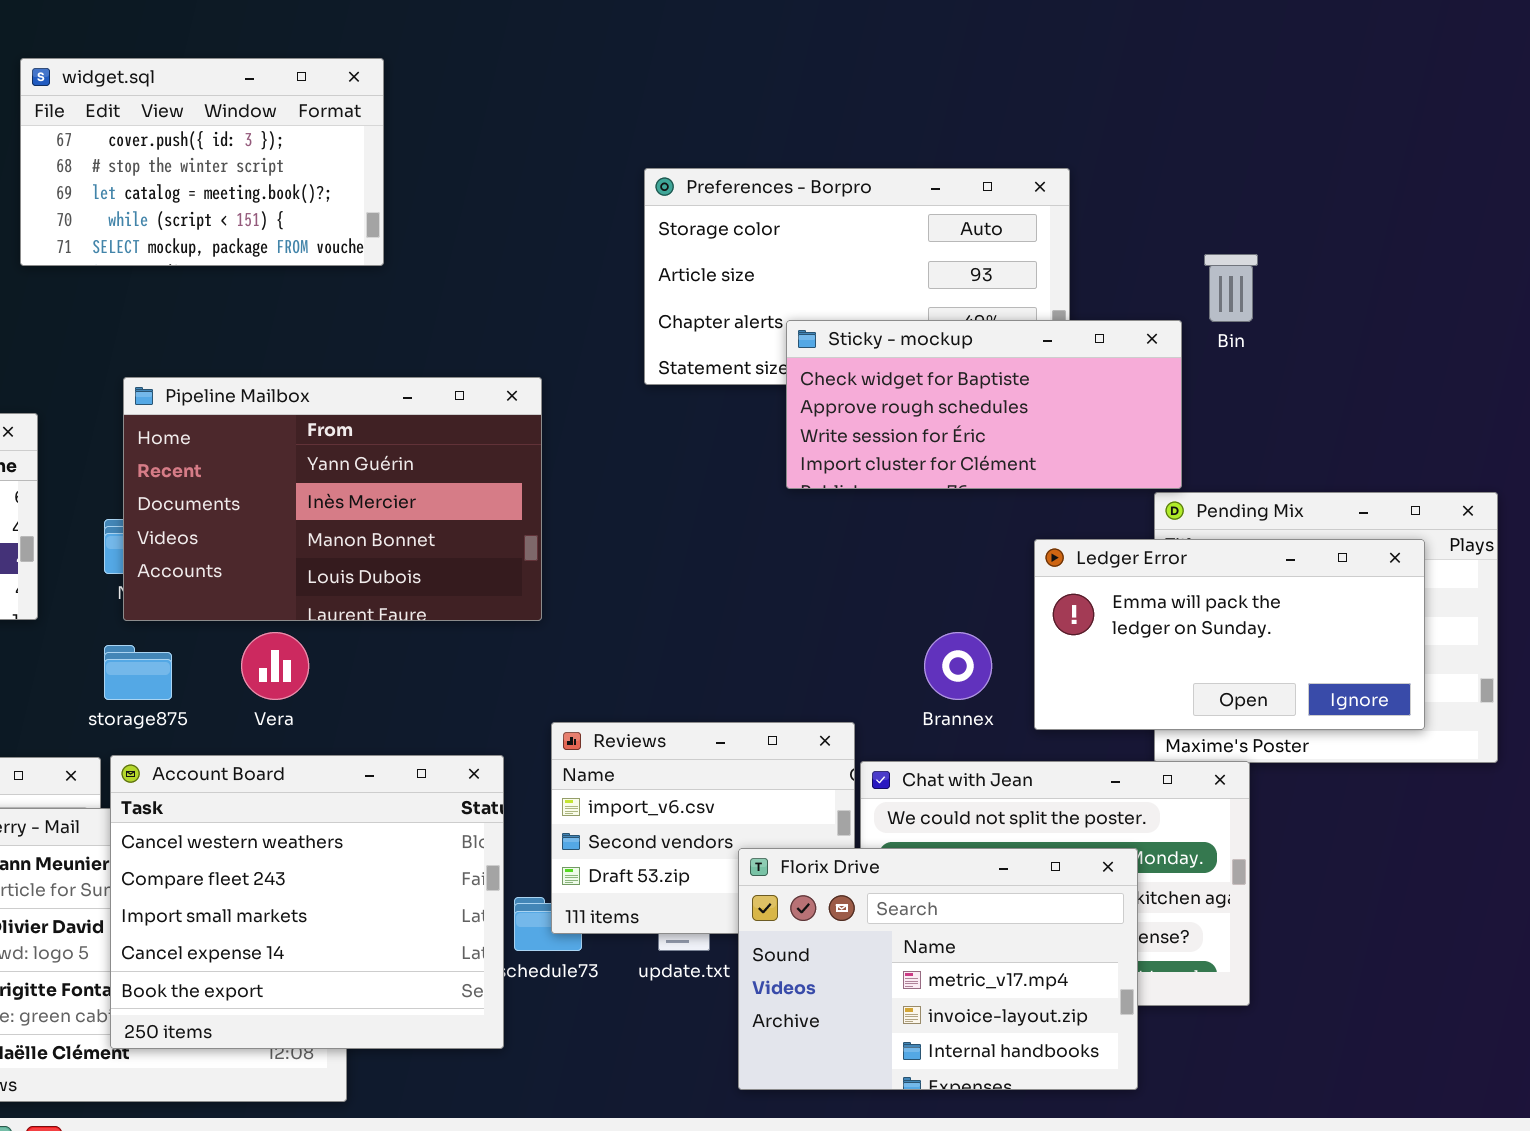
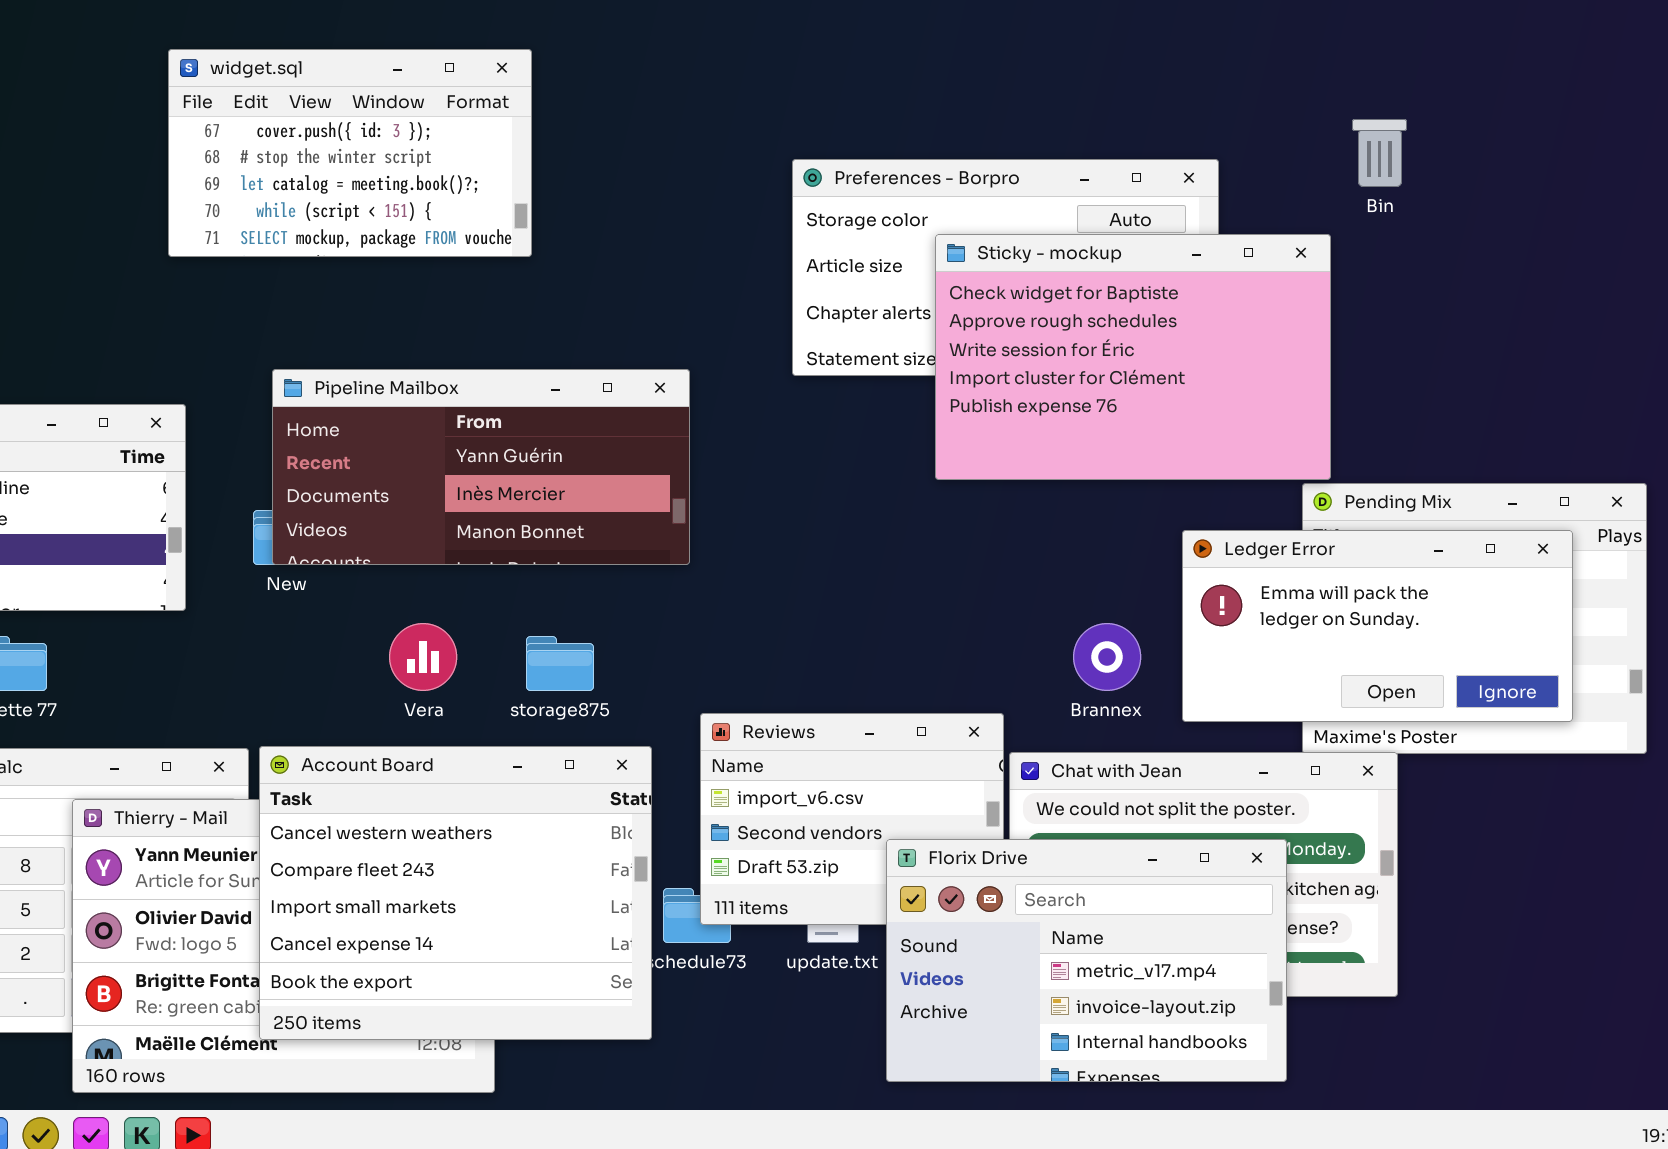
Bin: [1204,254,1258,322] -> [1352,119,1407,187], moved
Sticky - mockup: [786,320,1182,489] -> [935,234,1331,480], resized
Pipeline Mailbox: [123,377,542,621] -> [272,369,690,565], resized
storage875: [104,645,172,700] -> [526,636,594,691], moved

